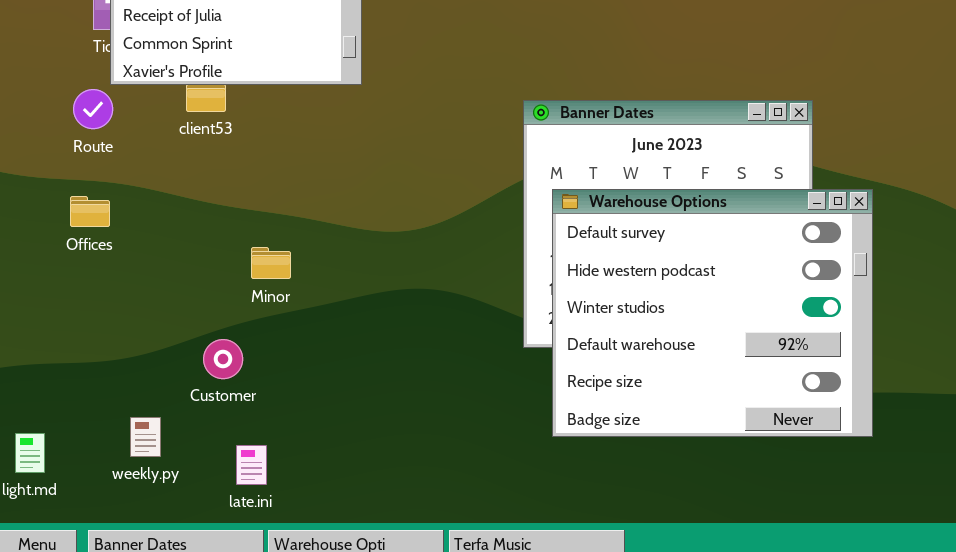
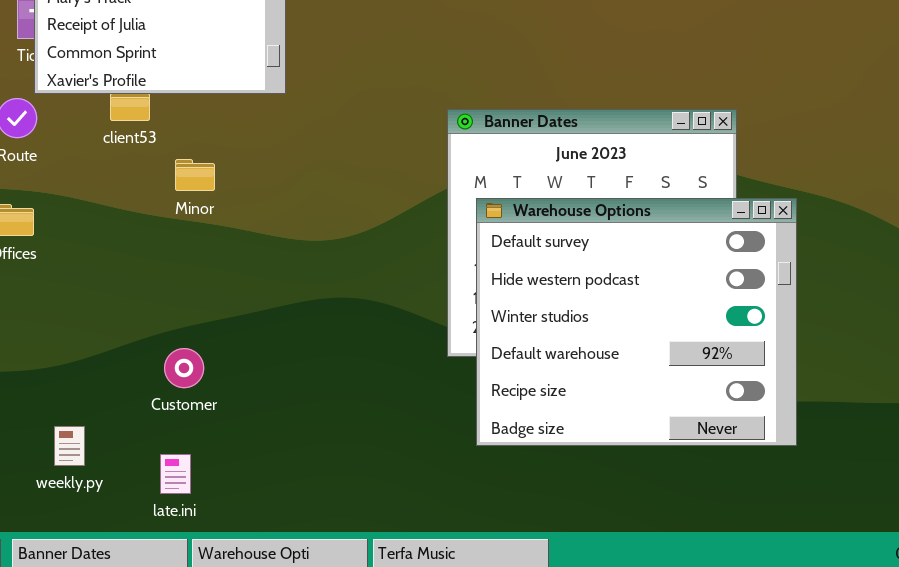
Minor: [251,247,291,279] -> [175,159,215,191], moved
Customer: [203,339,243,379] -> [164,348,204,388], moved

